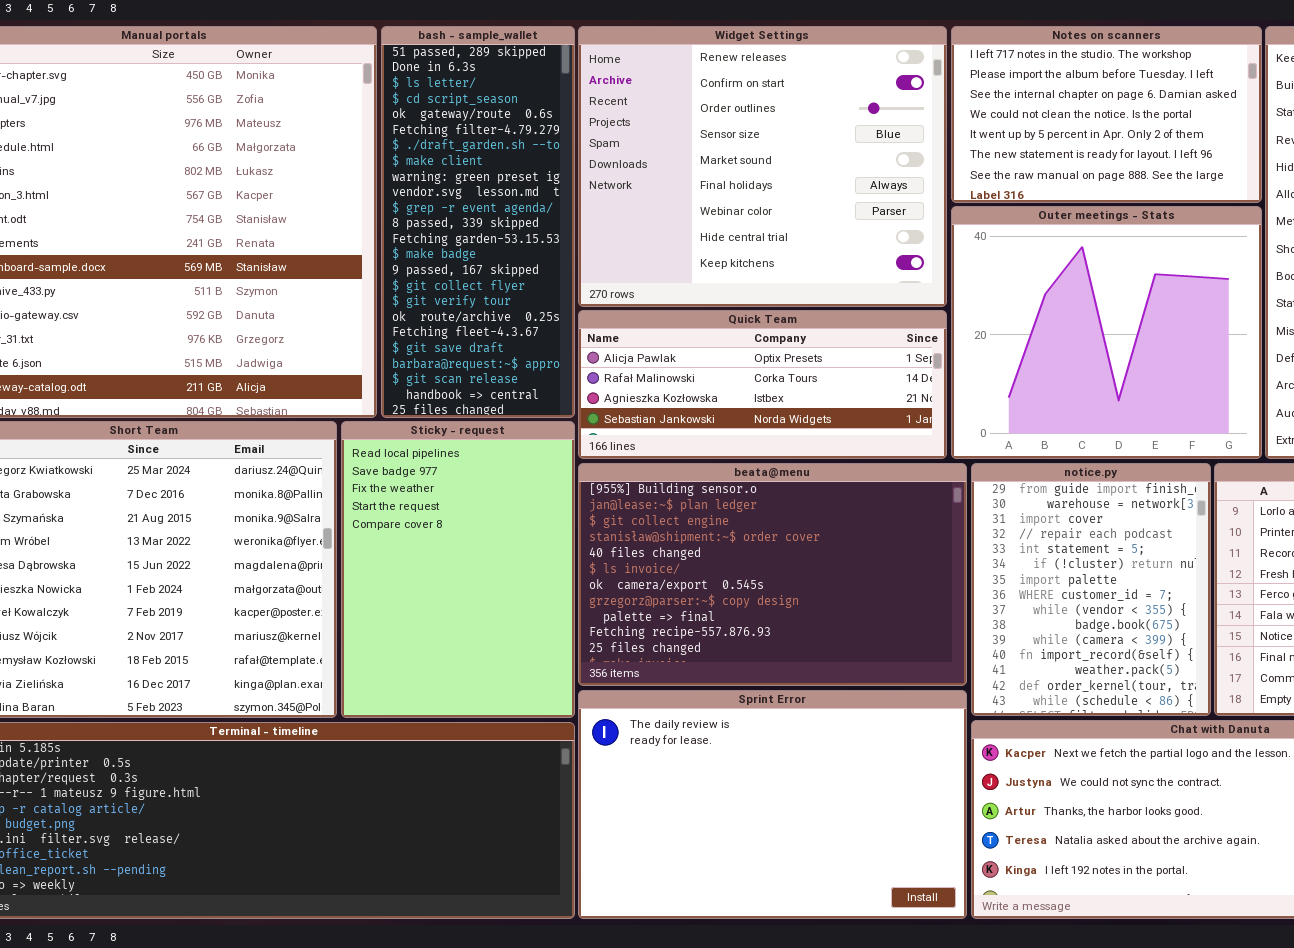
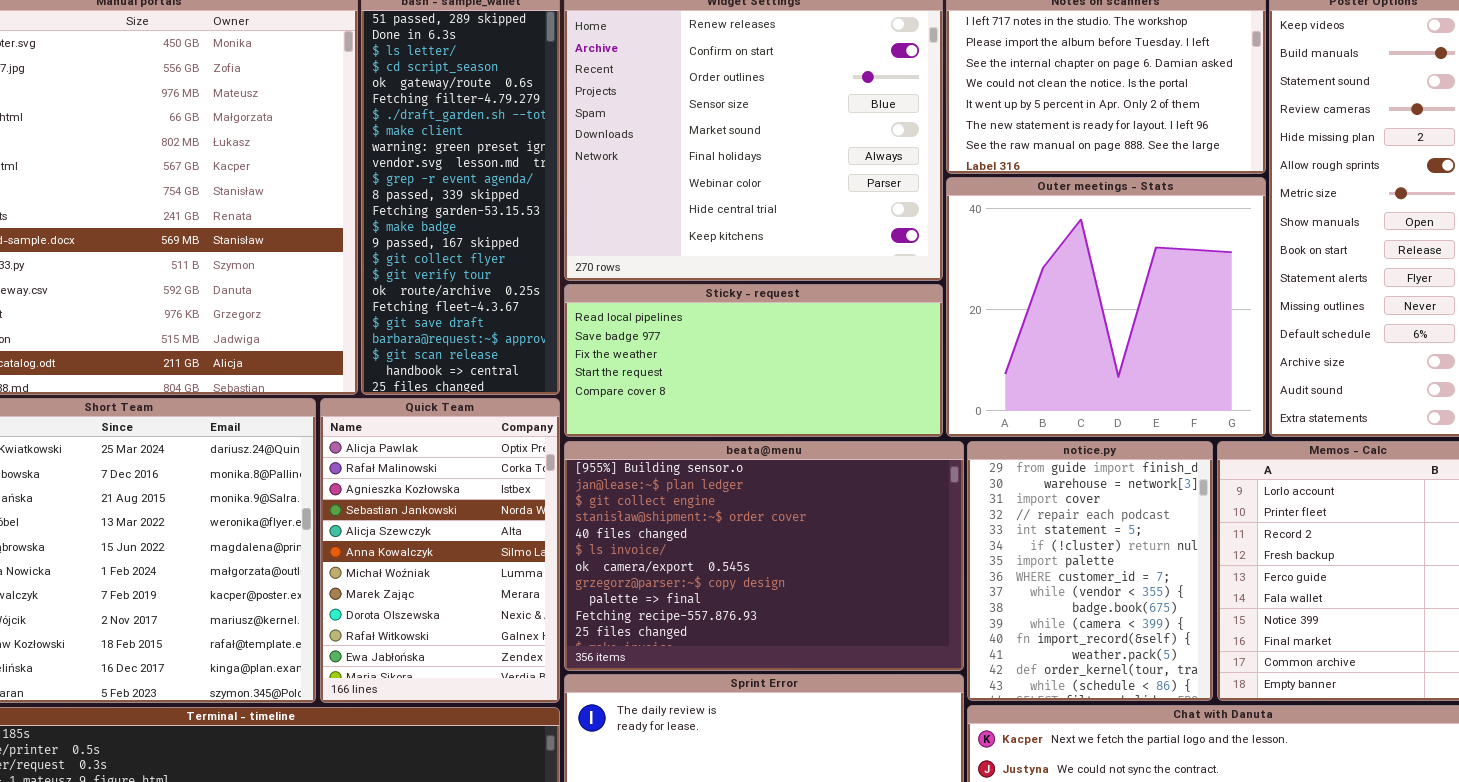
Quick Team: [578,310,947,459] -> [320,398,560,703], moved, resized
Sticky - request: [341,421,575,718] -> [564,284,943,437], moved, resized

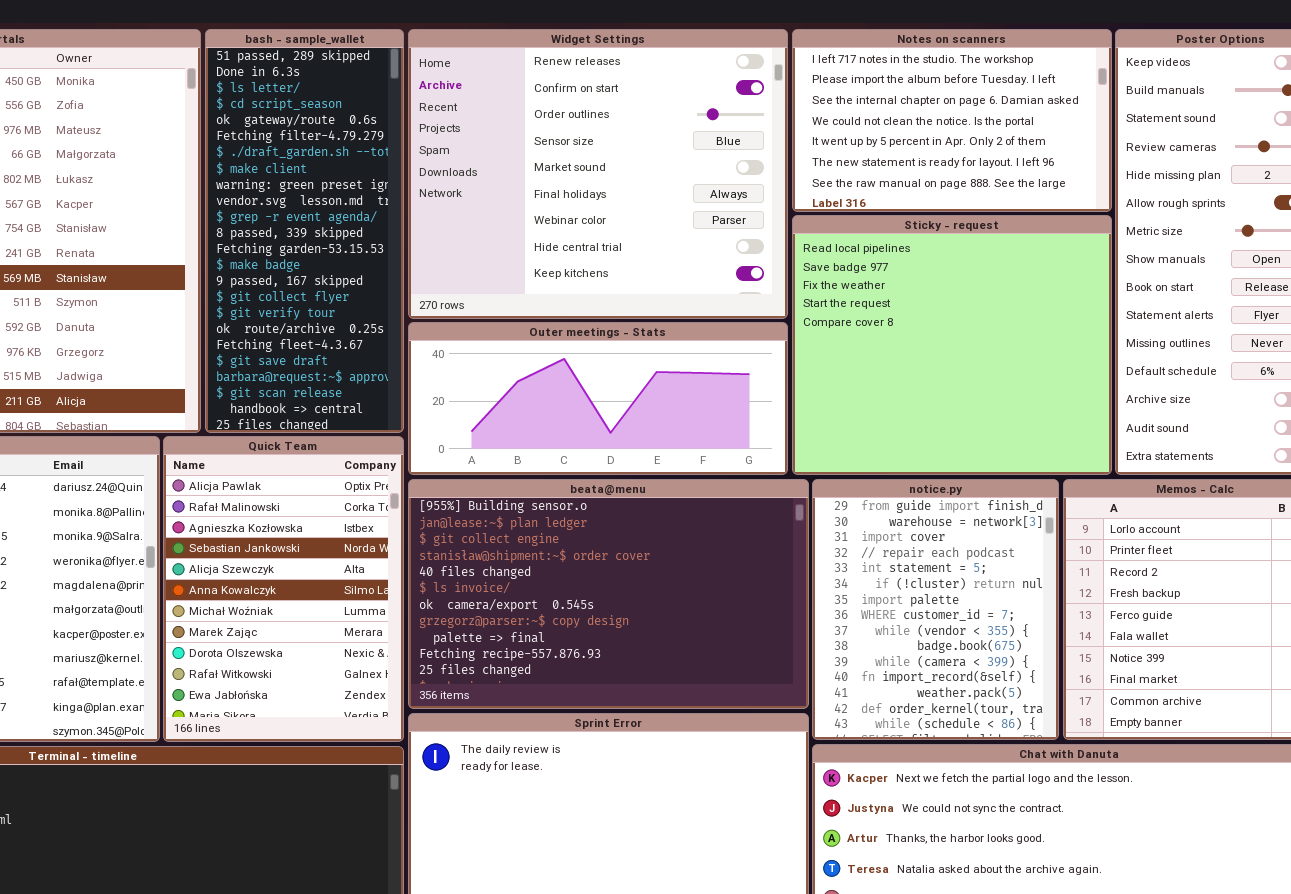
Outer meetings - Stats: [946,177,1266,437] -> [408,322,788,475], moved, resized
Sticky - request: [564,284,943,437] -> [792,215,1112,475], moved, resized

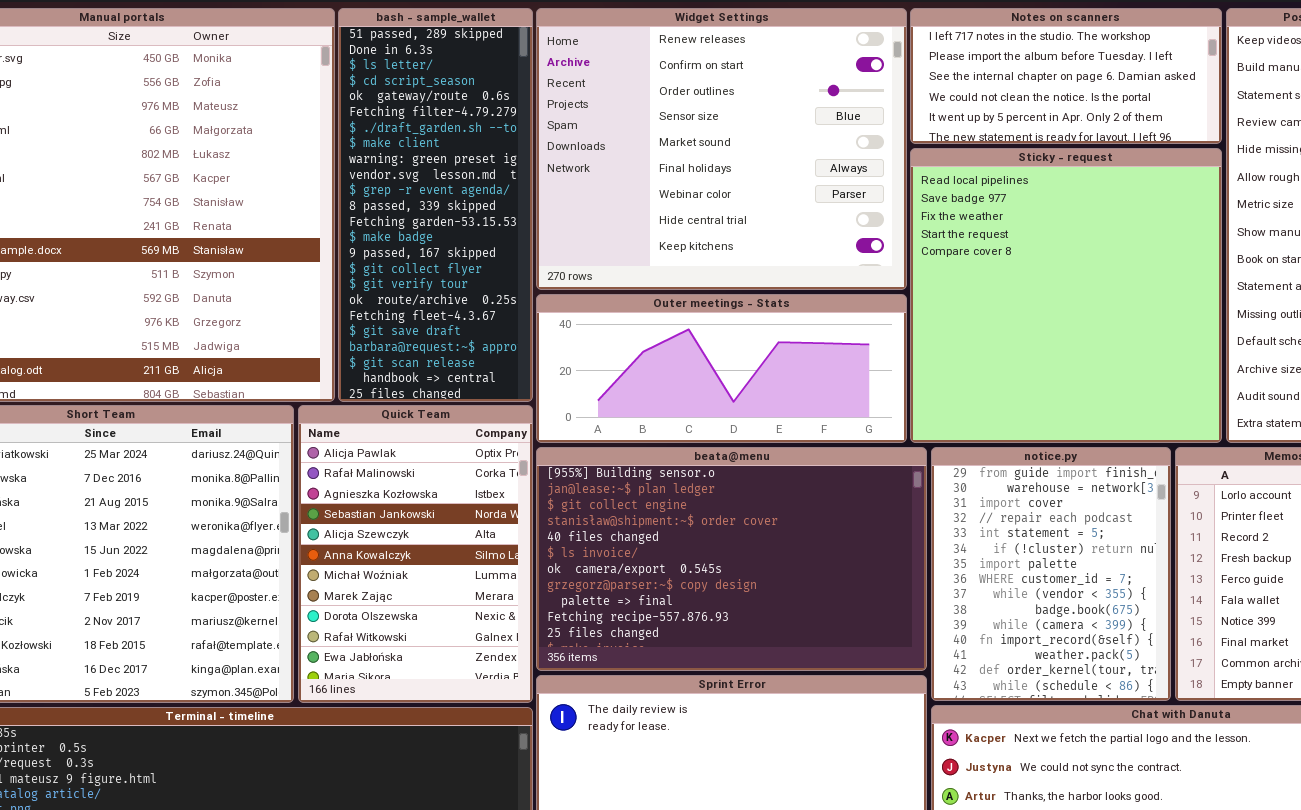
Notes on scanners: [792,29,1112,212] -> [910,8,1222,144], resized
Sticky - request: [792,215,1112,475] -> [910,148,1222,443], resized

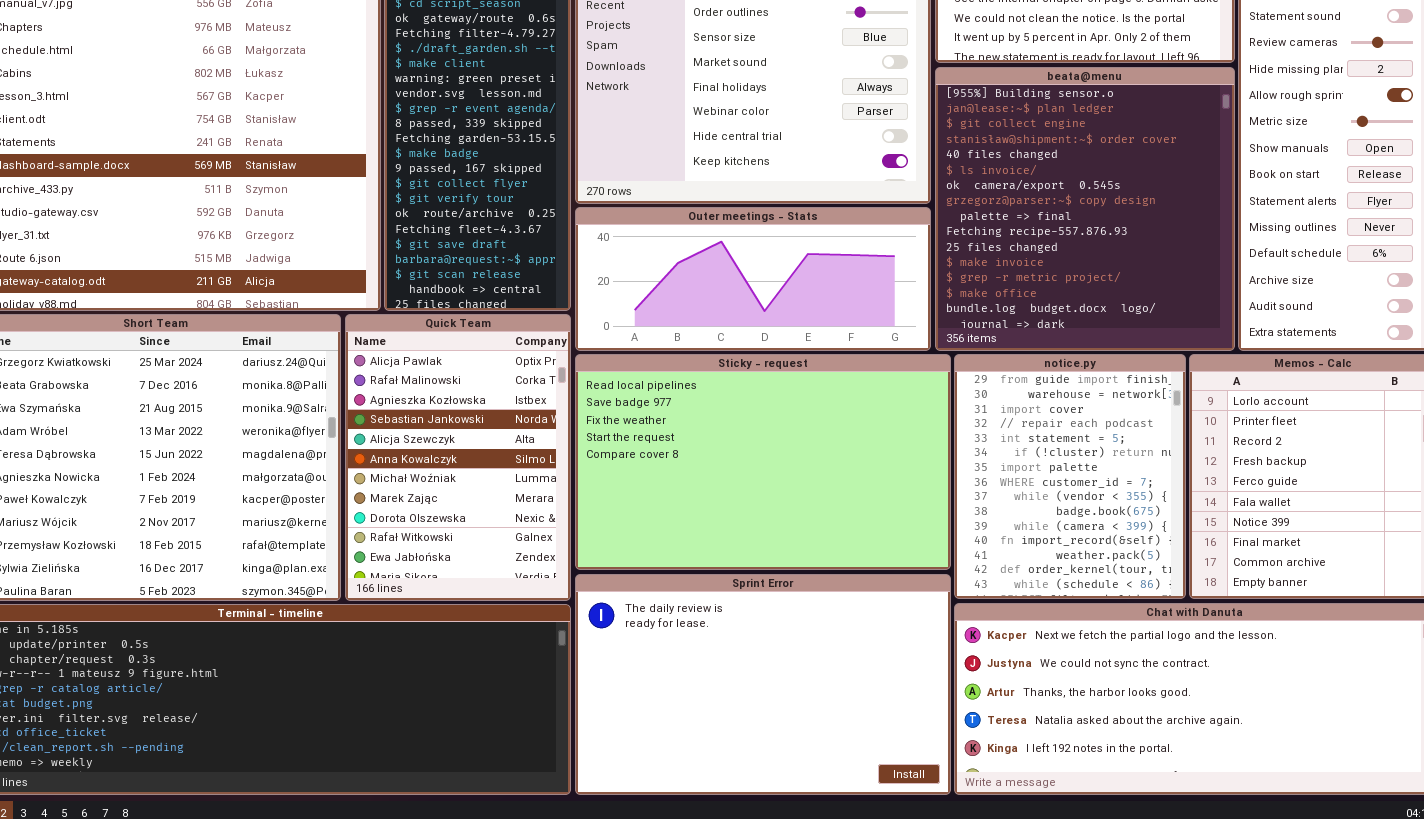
Sticky - request: [910,148,1222,443] -> [575,354,951,570], moved, resized
beata@menu: [536,447,927,671] -> [935,67,1235,351], moved, resized

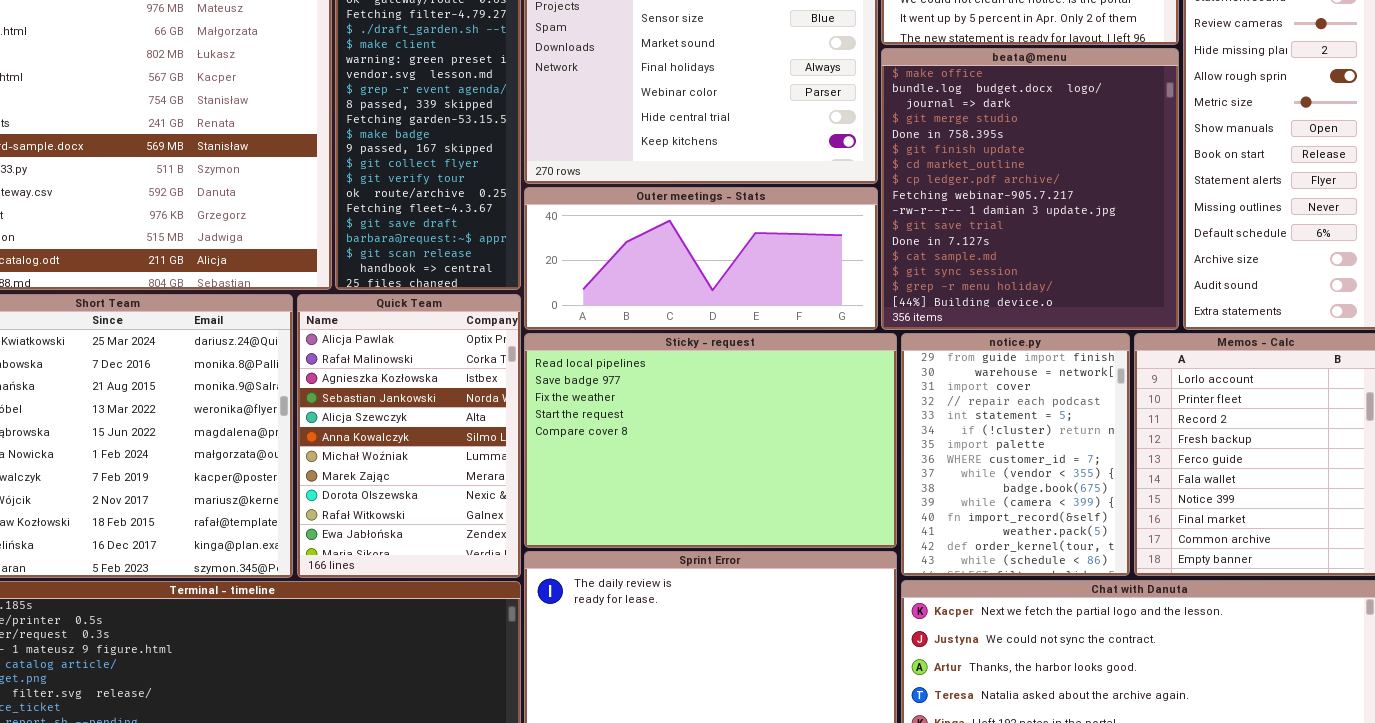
beata@menu: [935,67,1235,351] -> [881,48,1179,330], scrolled down 13 rows

